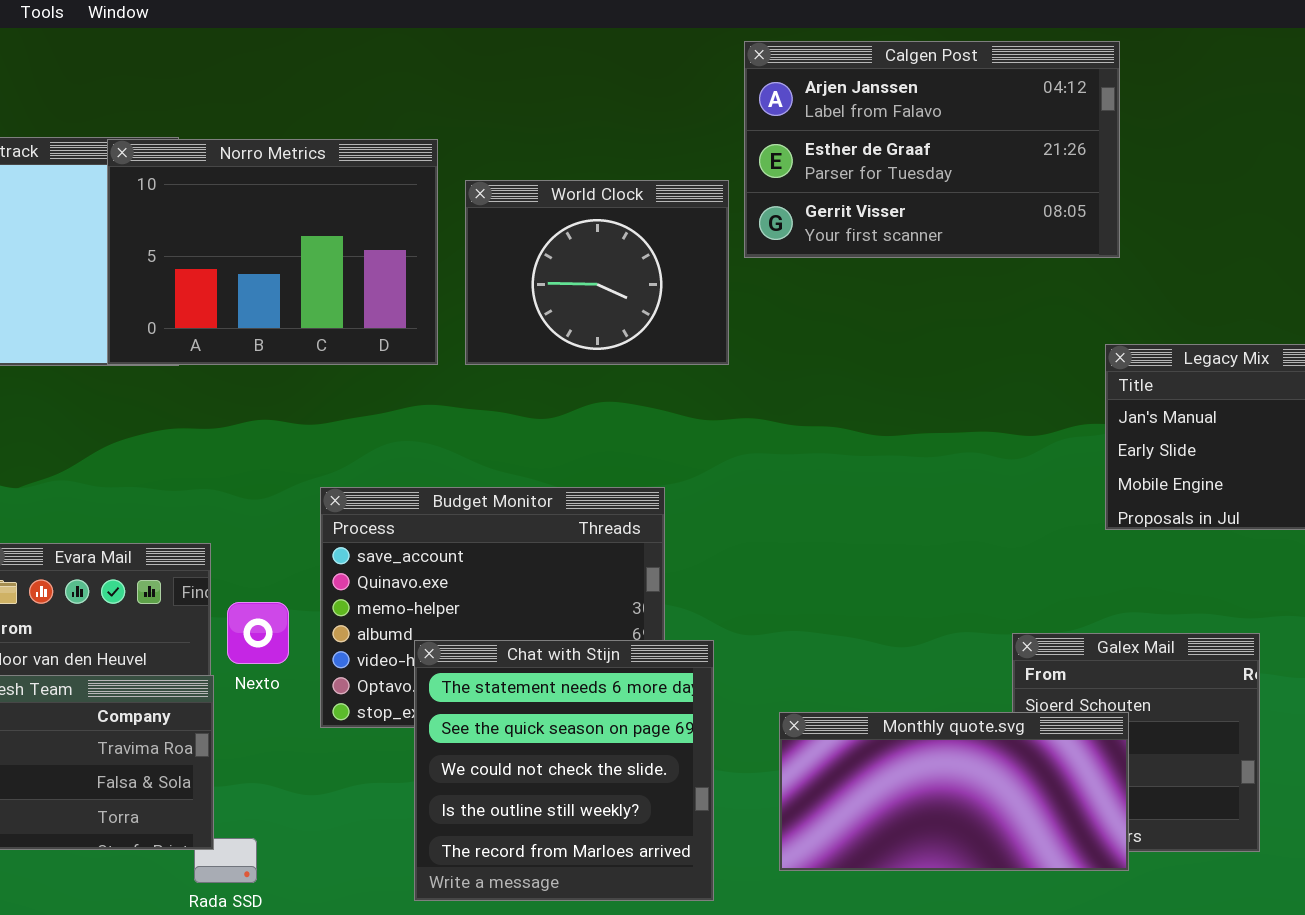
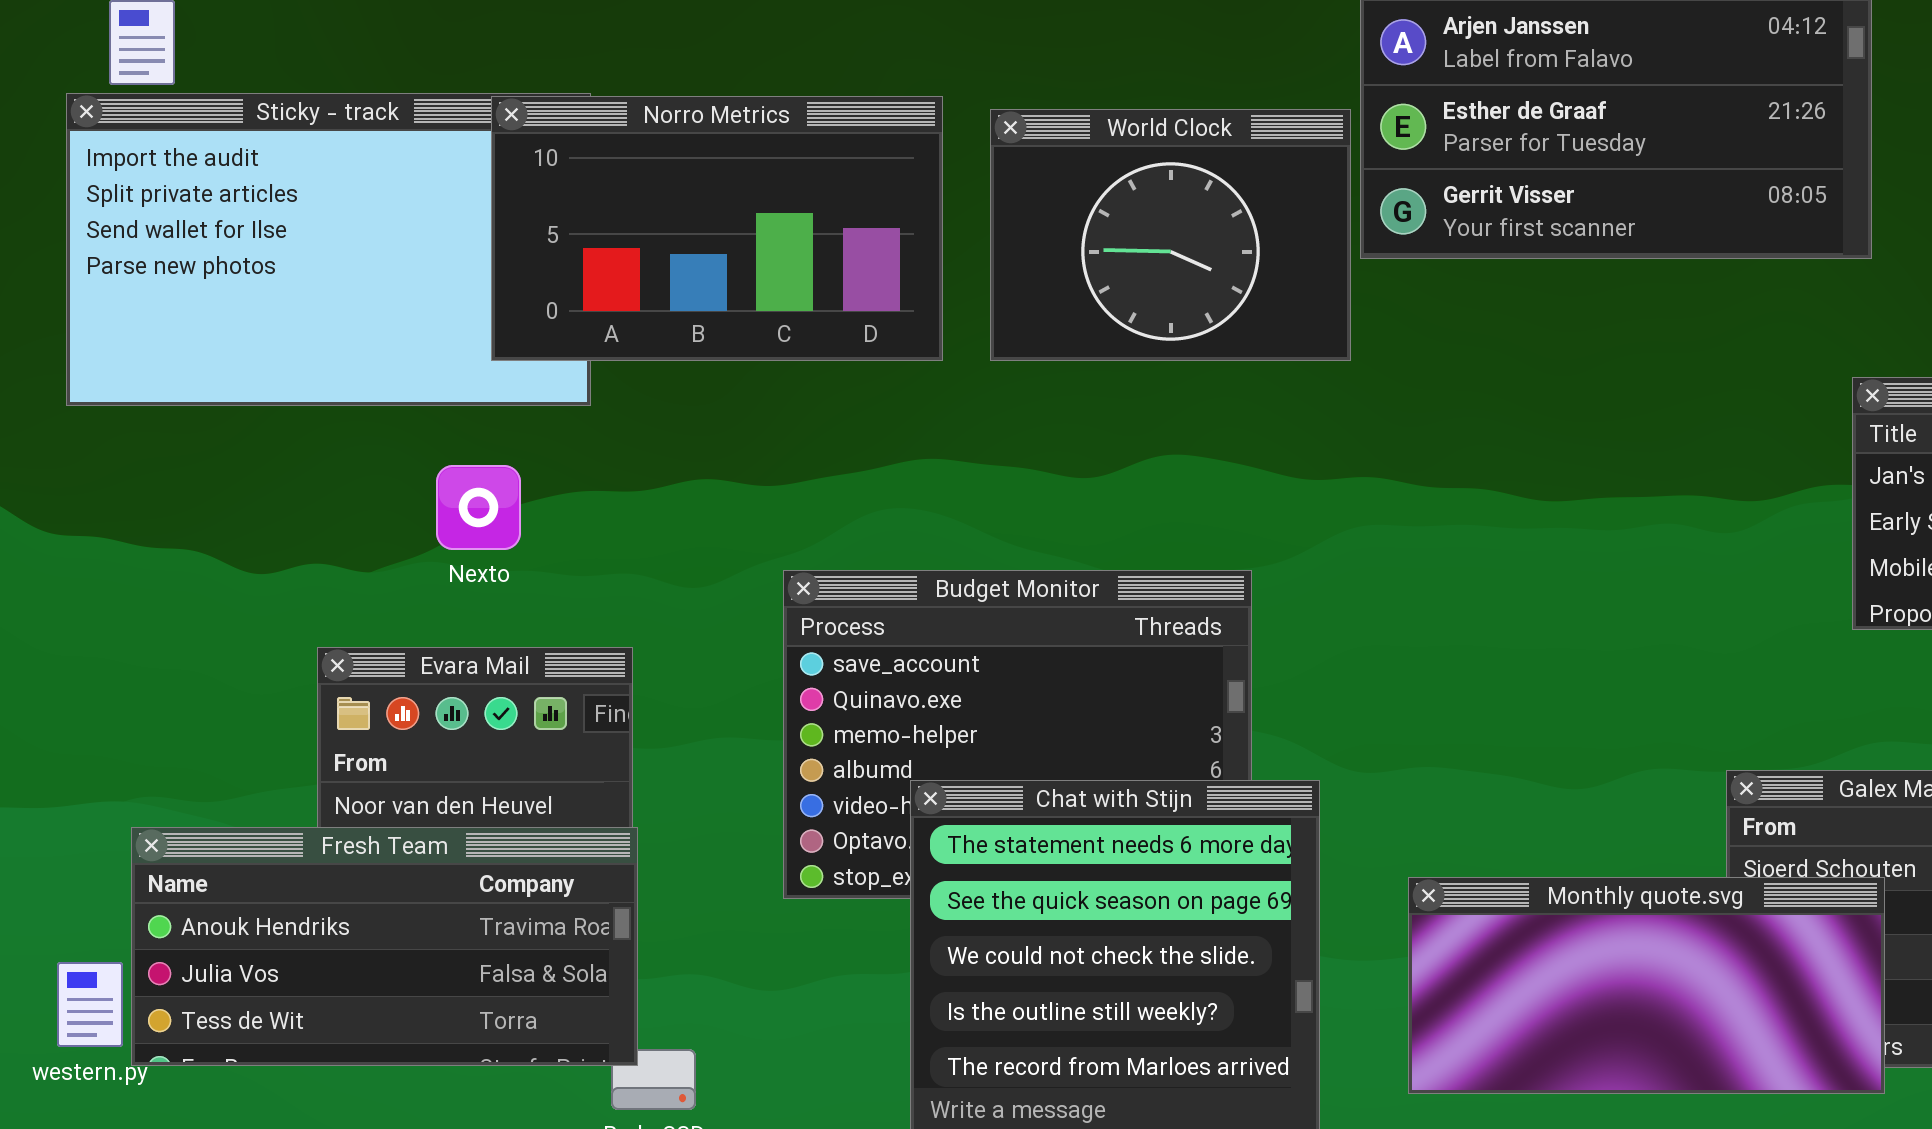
Norro Metrics: [107,139,438,365] -> [491,96,943,361], resized
World Clock: [465,180,729,365] -> [990,109,1351,361], moved
Nexto: [227,602,289,664] -> [436,465,521,550], moved

